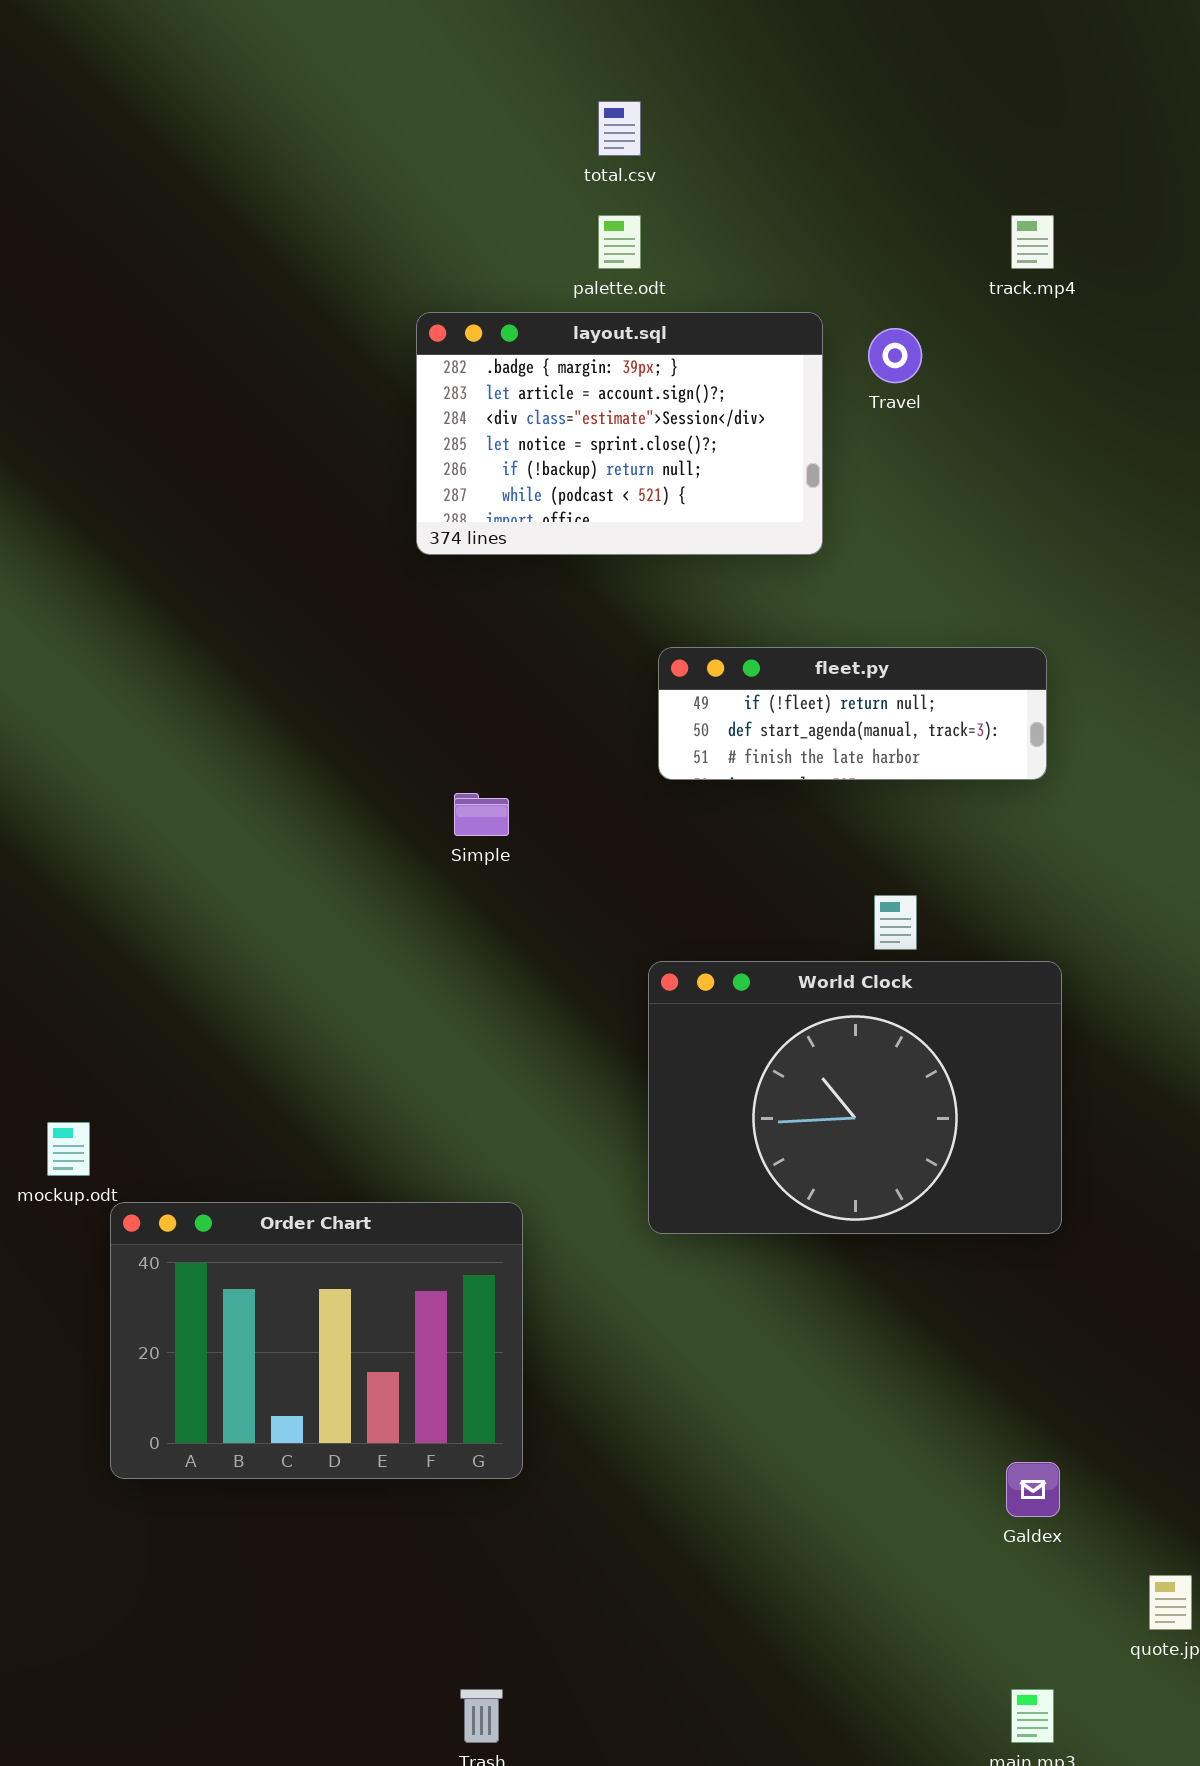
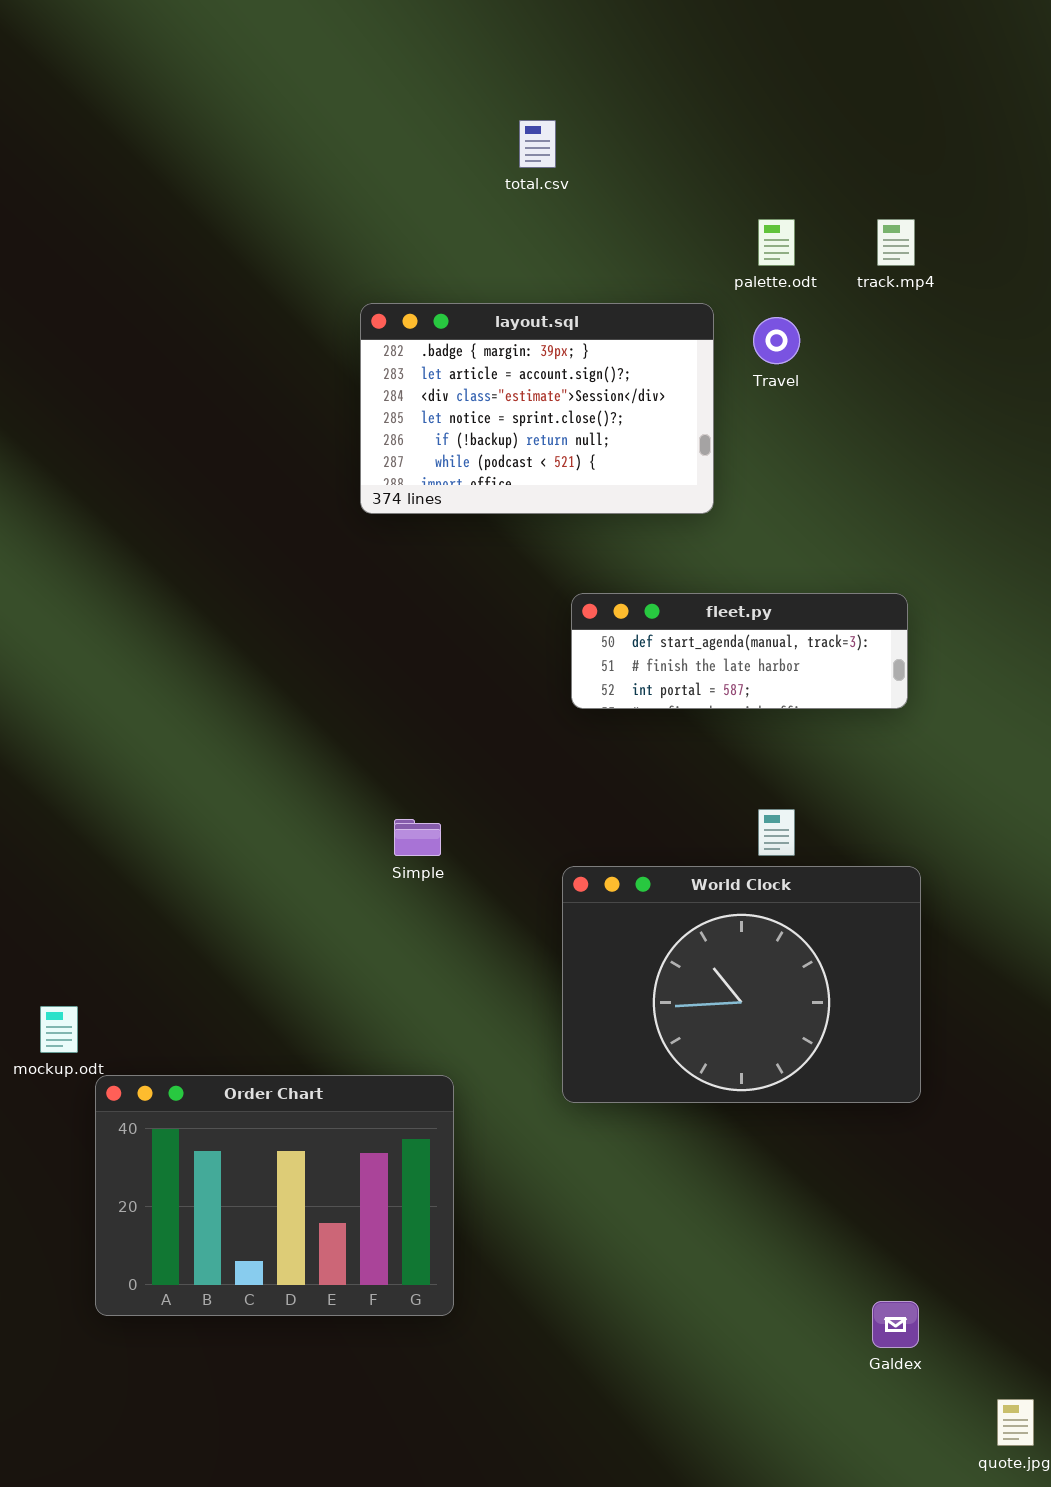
palette.odt: [598,215,641,269] -> [758,219,795,266], moved
fleet.py: [658,647,1047,780] -> [571,593,908,709], scrolled down 1 row
Simple: [454,793,509,836] -> [394,819,441,856], moved

